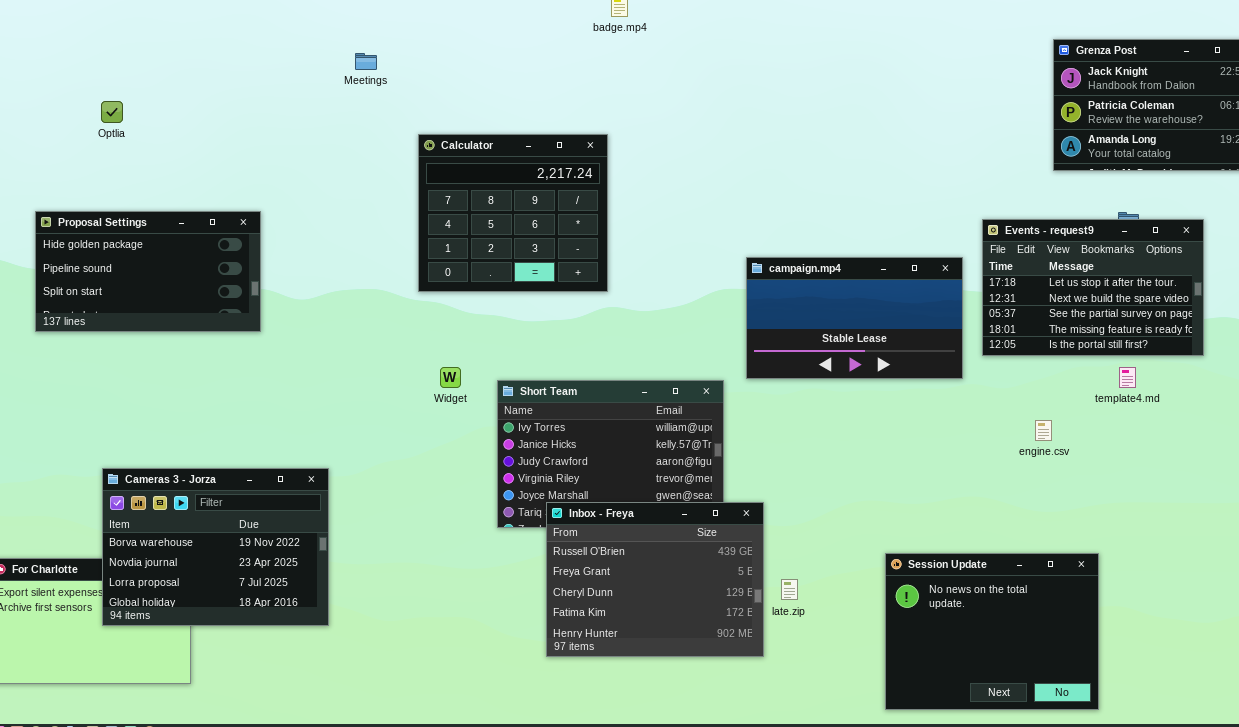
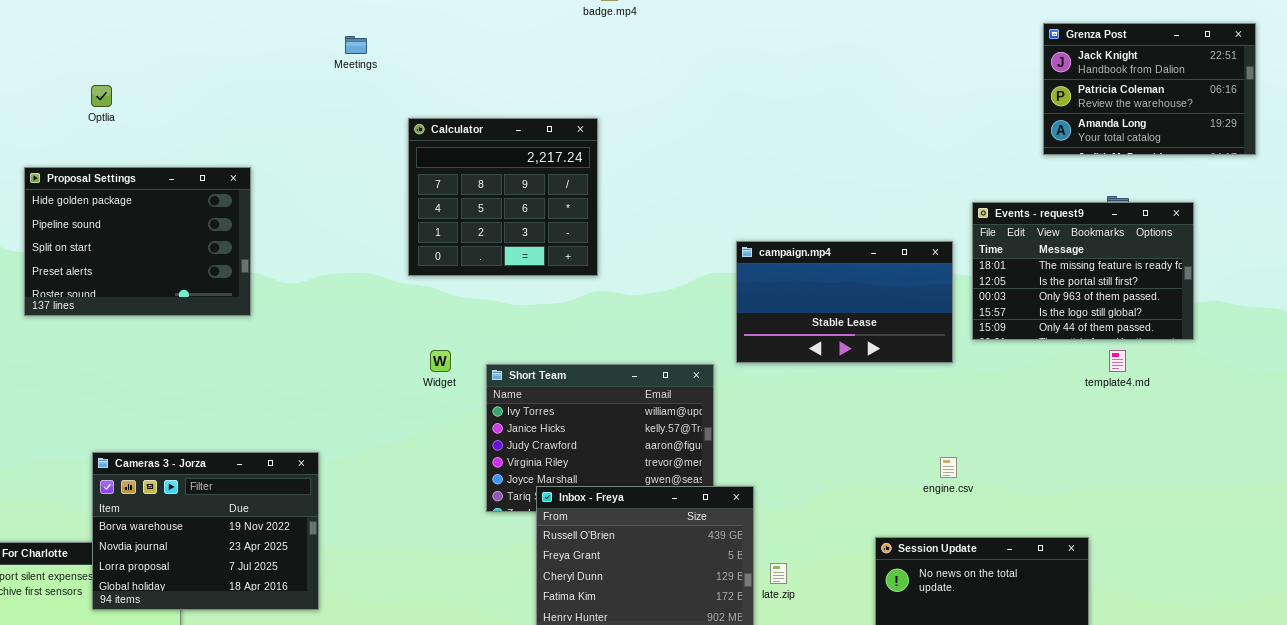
Proposal Settings: [35,211,261,332] -> [24,167,251,316], resized
Events - request9: [982,219,1204,356] -> [972,202,1194,340], scrolled down 3 rows
engine.csv: [1035,420,1052,441] -> [940,457,957,478], moved

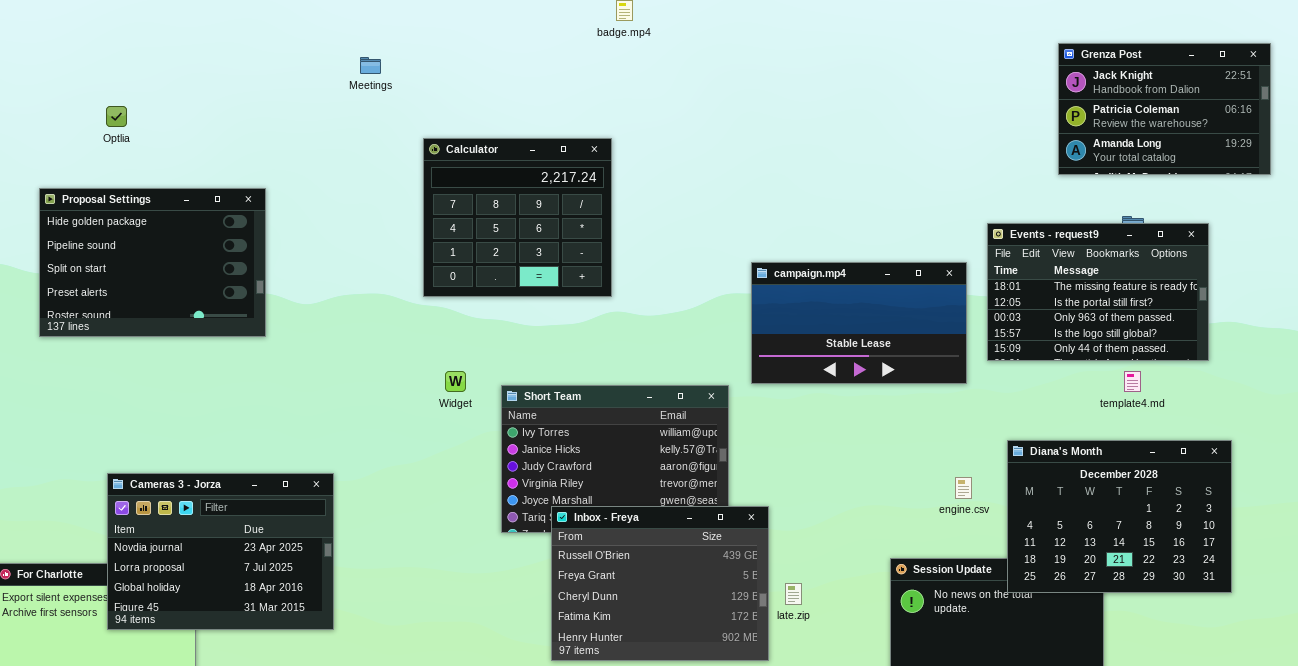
Diana's Month: none -> [1007,440,1232,593], opened
Cameras 3 - Jorza: [92,452,319,610] -> [107,473,334,630], scrolled down 1 row

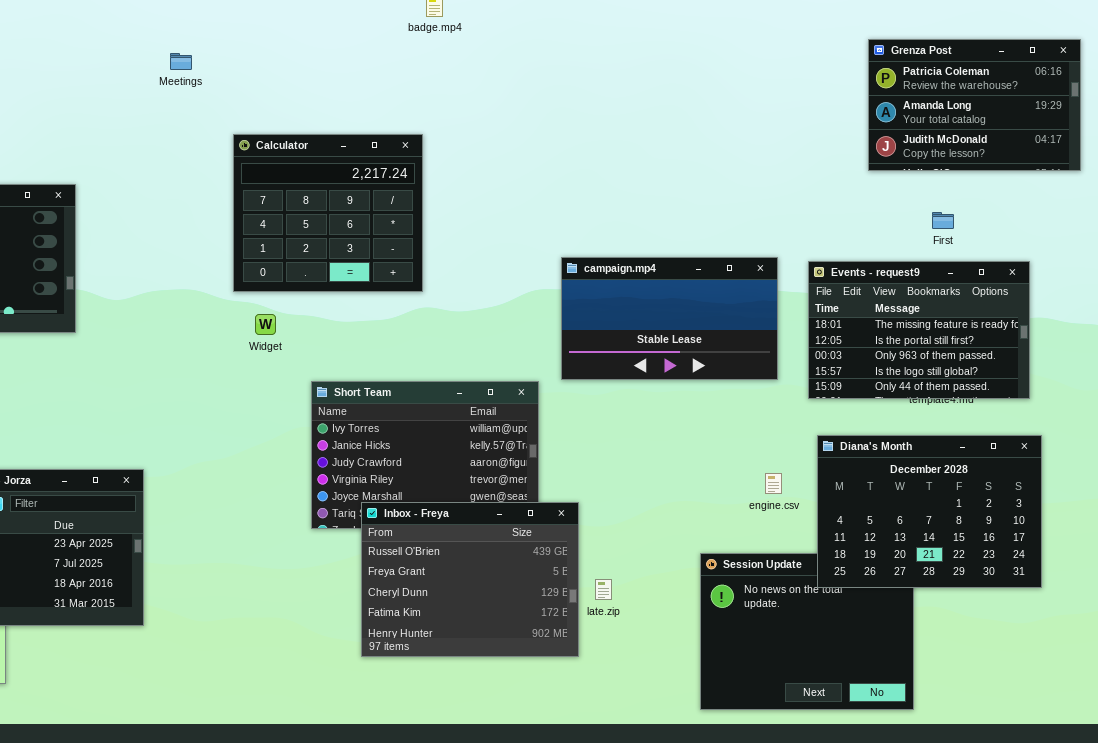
Grenza Post: [1058,43,1271,175] -> [868,39,1081,171], scrolled down 1 row
Events - request9: [987,223,1209,361] -> [808,261,1030,399], moved
Widget: [445,371,466,392] -> [255,314,276,335], moved

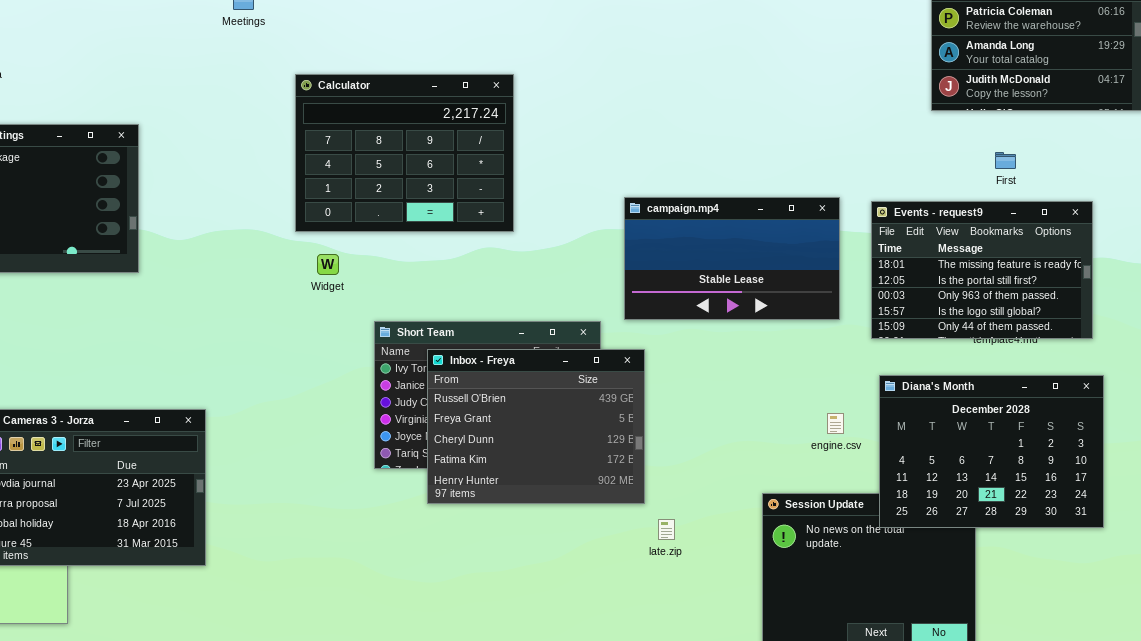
Calculator: [233,134,423,292] -> [295,74,514,232], resized
Inbox - Freya: [361,502,579,657] -> [427,349,645,504], moved

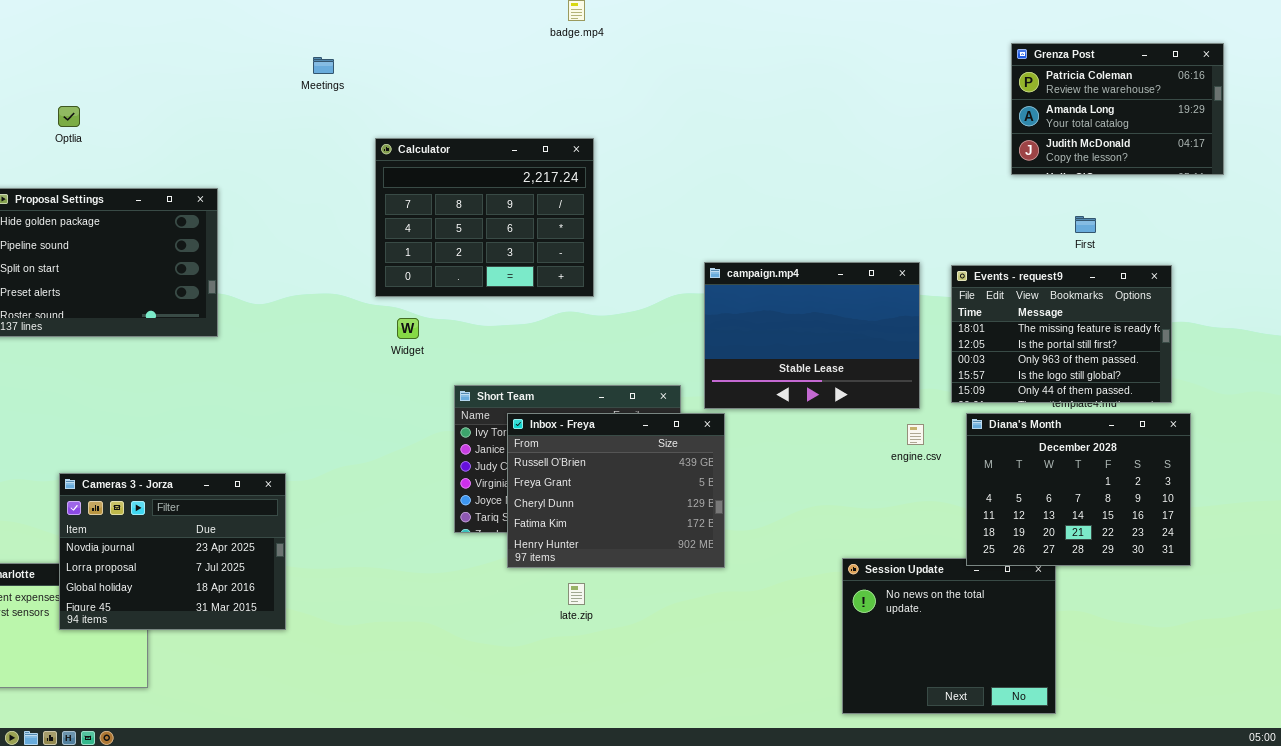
campaign.mp4: [624,197,840,320] -> [704,262,920,409], resized
Diana's Month: [879,375,1104,528] -> [966,413,1191,566], moved
engine.csv: [827,413,844,434] -> [907,424,924,445], moved
late.zip: [658,519,675,540] -> [568,583,585,605], moved

